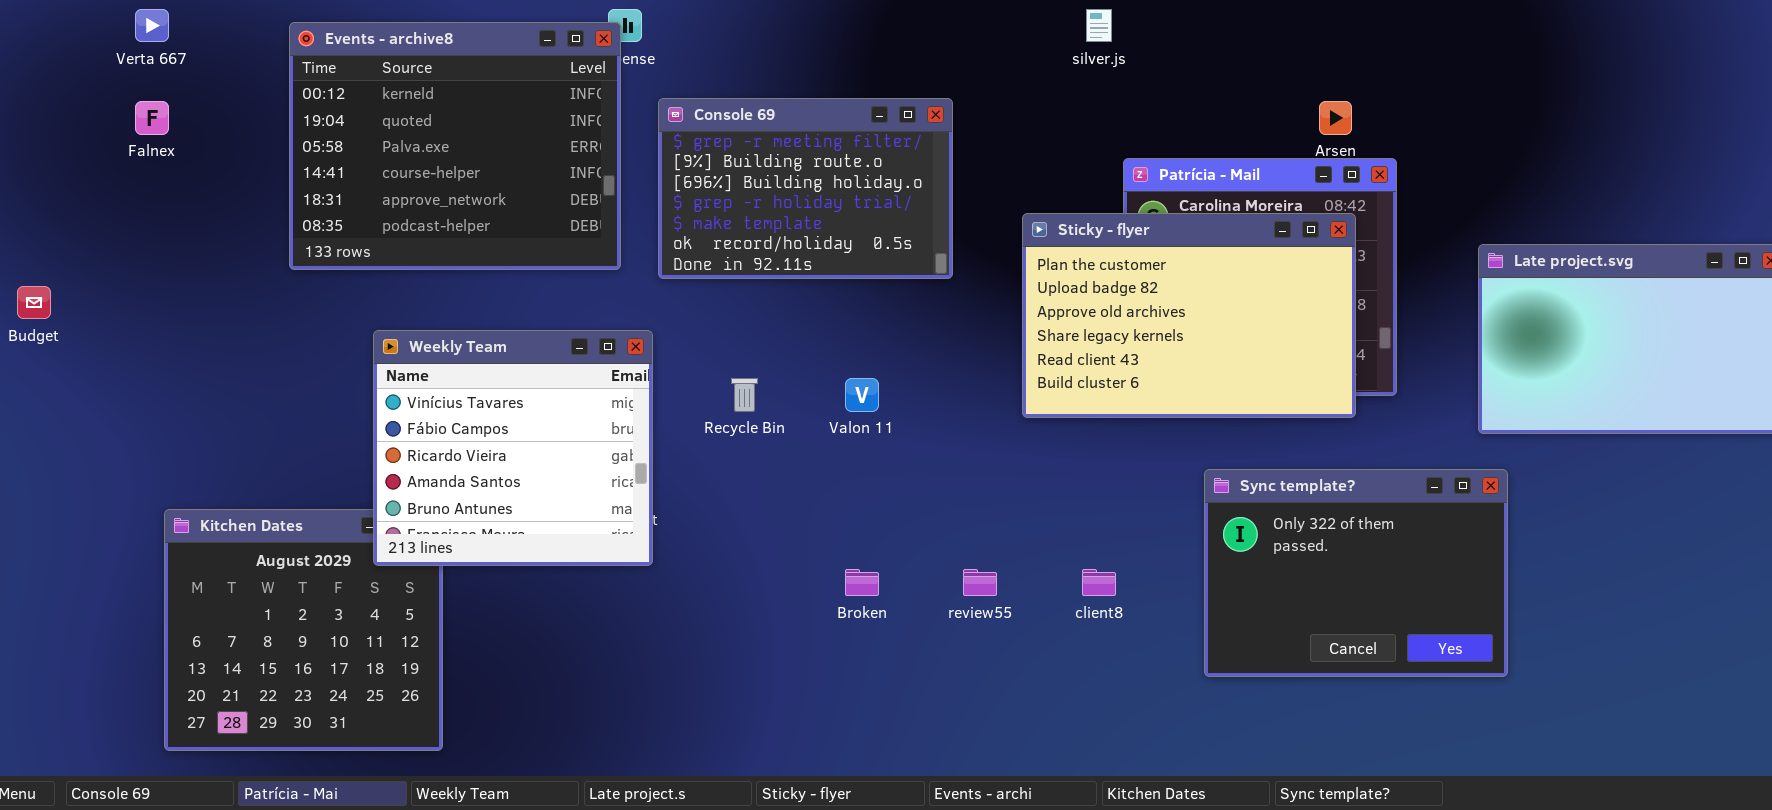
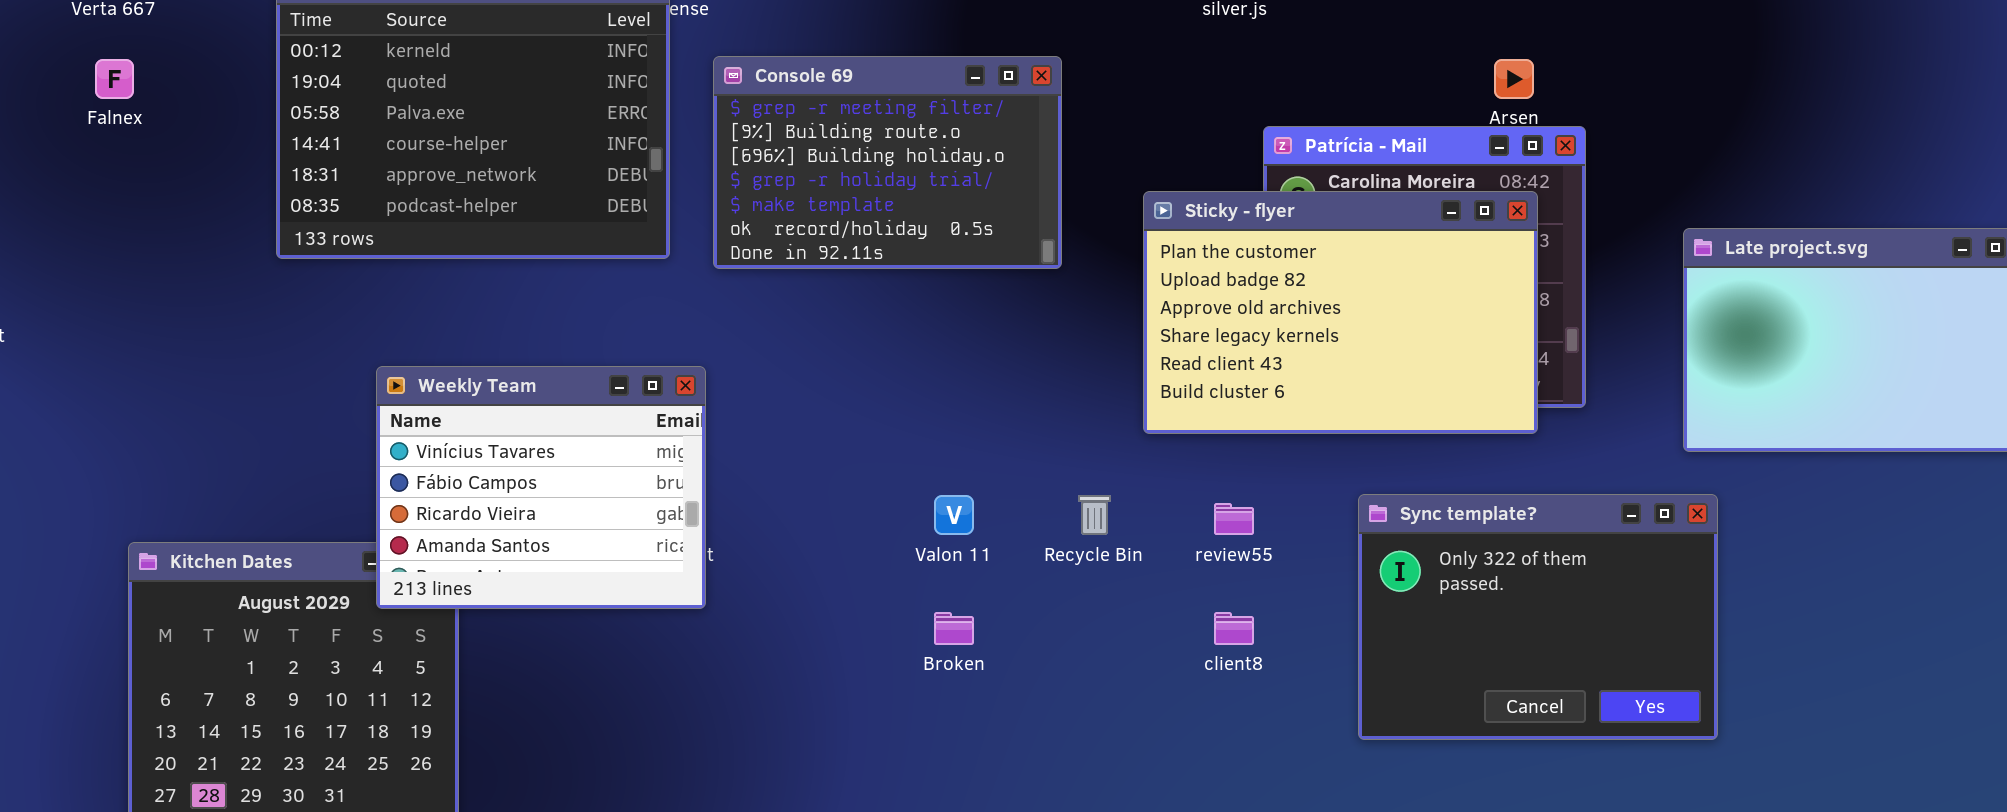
Weekly Team: [373,330,653,566] -> [376,366,706,609], resized
Recycle Bin: [731,378,758,412] -> [1078,495,1111,535], moved
Valon 11: [845,378,879,412] -> [934,495,974,535], moved
review55: [963,569,997,596] -> [1214,503,1254,535], moved

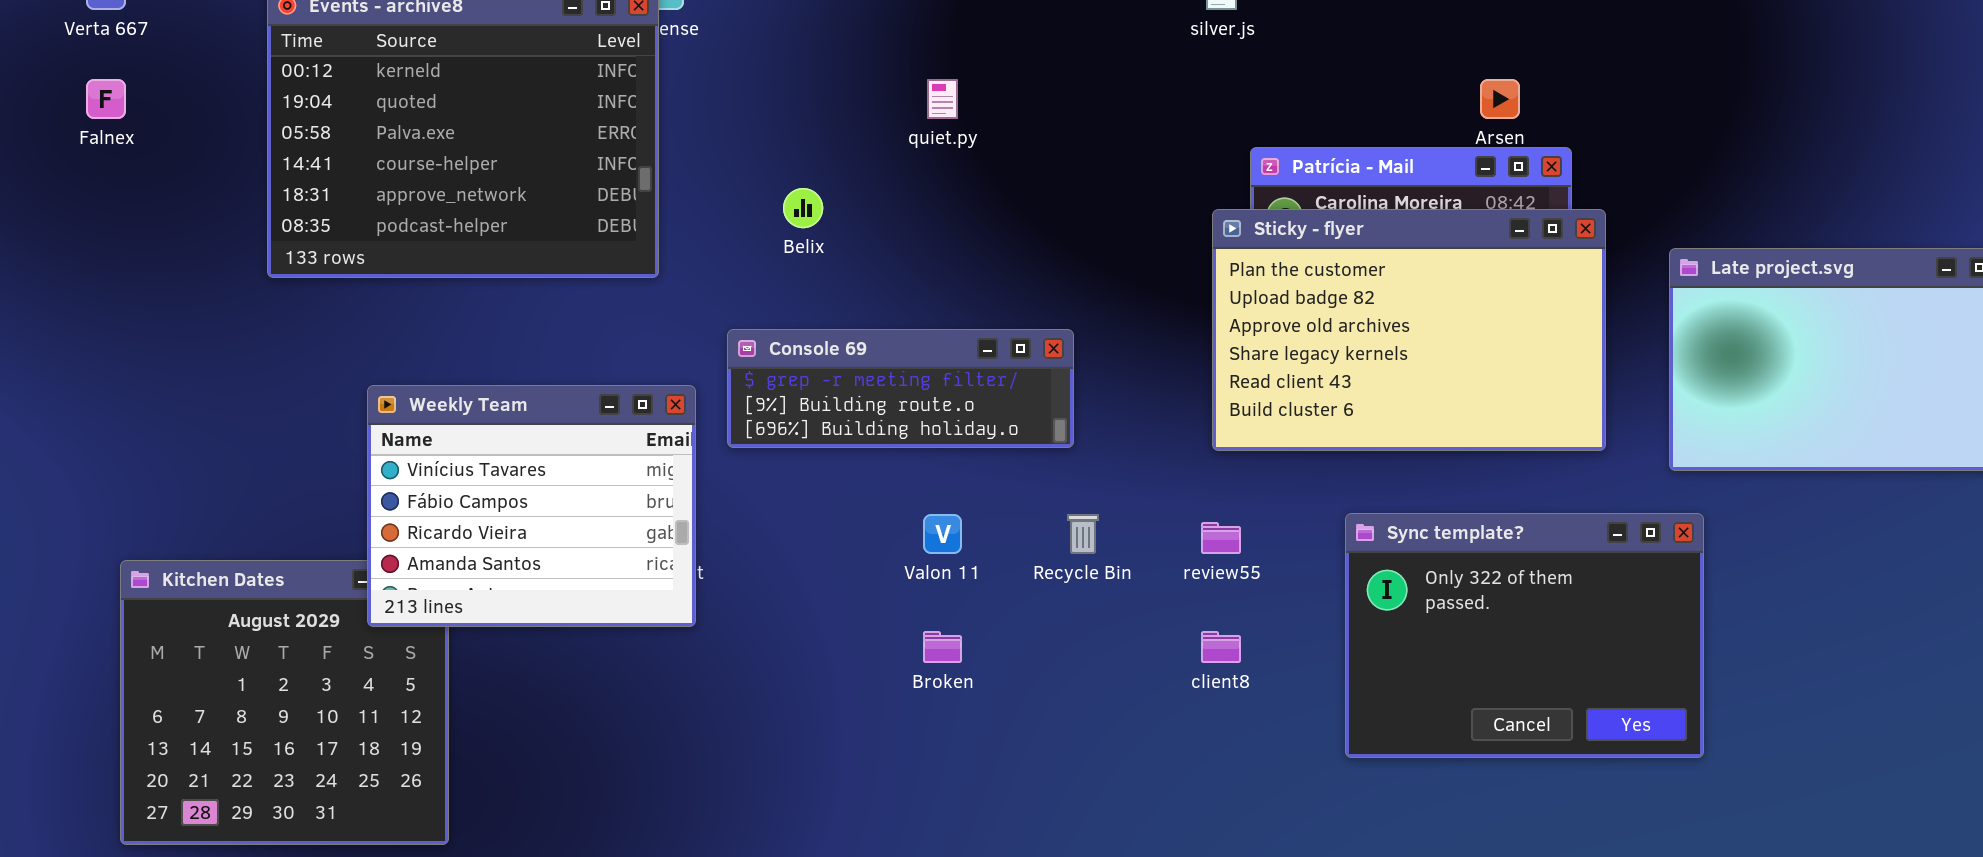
Console 69: [713,56,1062,269] -> [727,329,1074,448], moved, resized
Sticky - flyer: [1143,191,1538,434] -> [1212,209,1606,451], moved

